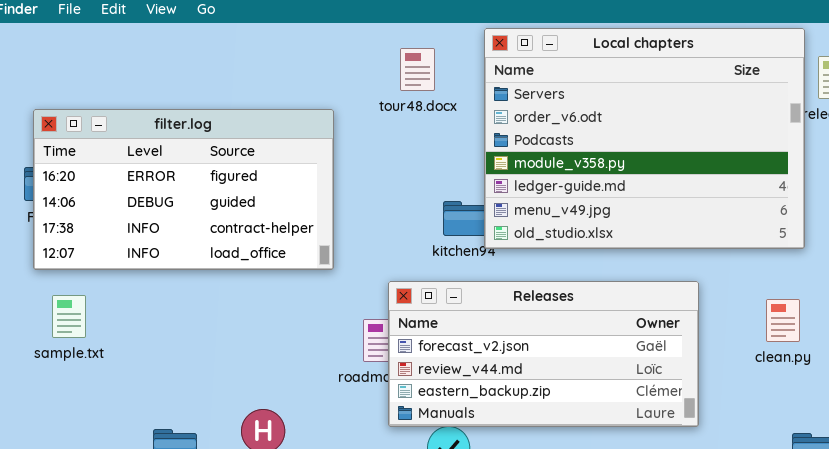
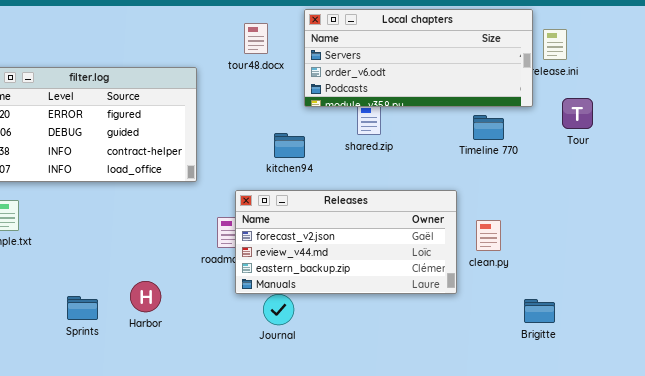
Local chapters: [484,28,805,249] -> [304,9,533,107], resized
clean.py: [766,299,800,342] -> [476,220,501,251], moved

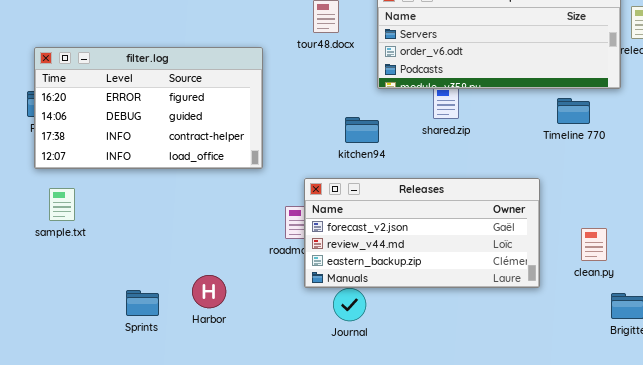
clean.py: [476,220,501,251] -> [581,228,607,261], moved

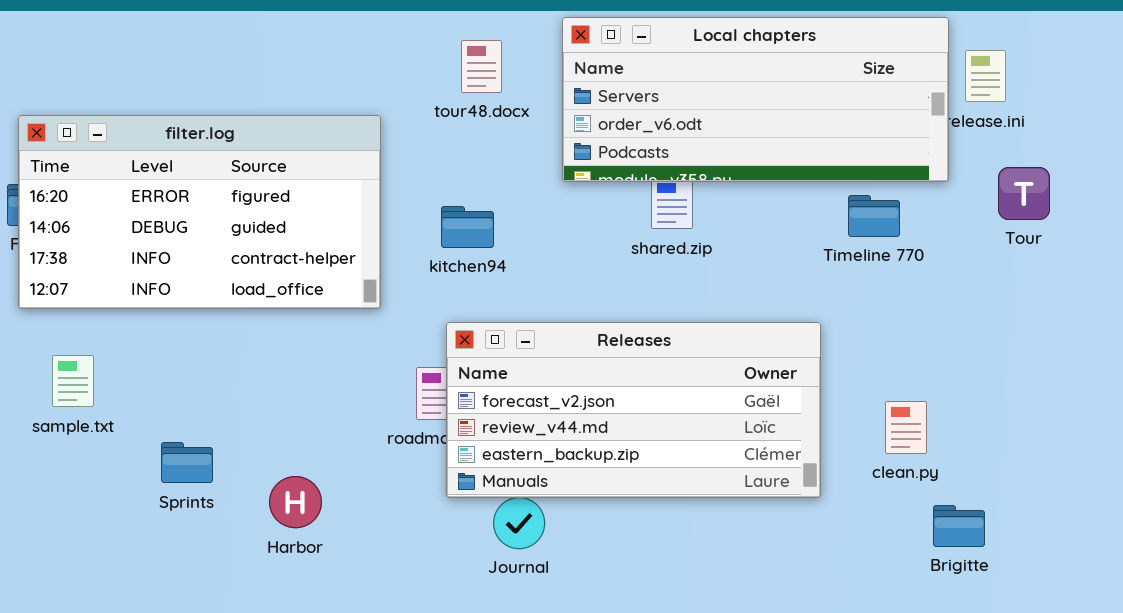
kitchen94: [345,117,379,143] -> [441,206,494,248], moved
sample.txt: [49,188,75,221] -> [52,355,94,407], moved
Sprints: [126,290,159,316] -> [161,442,213,483], moved

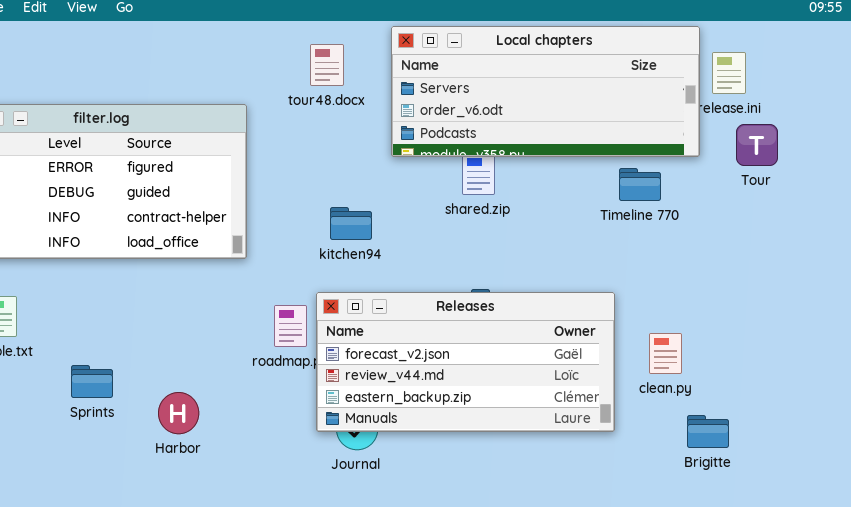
Tour: [998,167,1050,220] -> [736,124,778,166], moved
kitchen94: [441,206,494,248] -> [330,207,372,240], moved
Releases: [446,322,821,498] -> [316,292,615,432], moved

